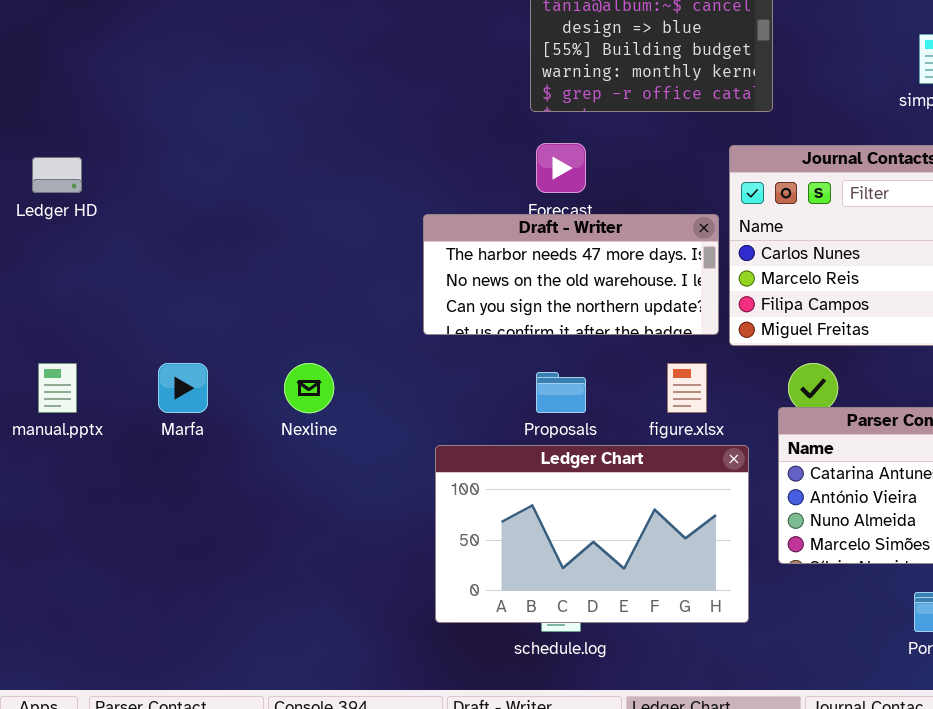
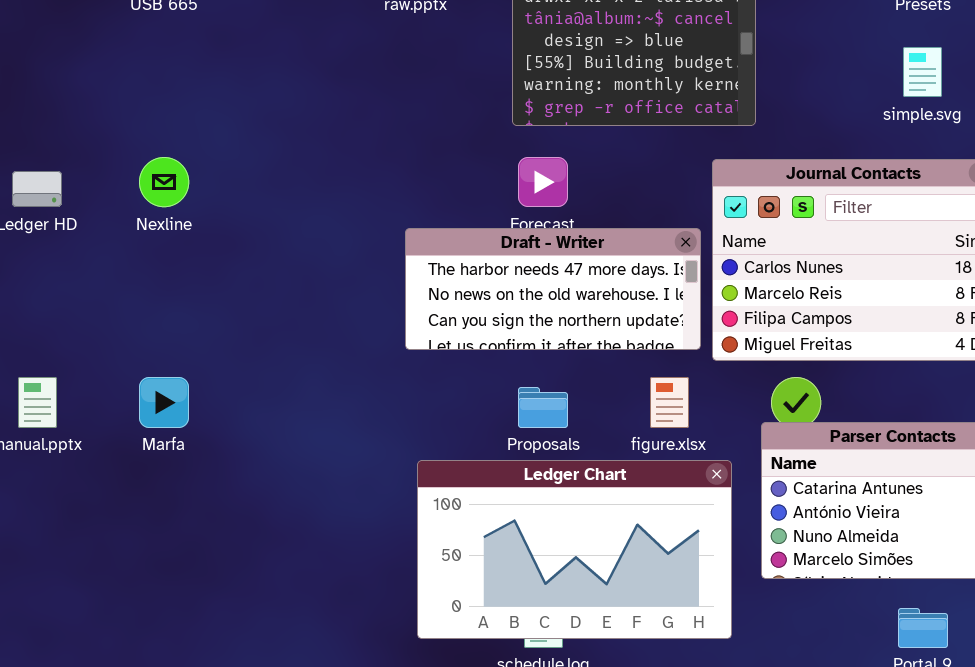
Nexline: [284,363,334,413] -> [139,157,189,207], moved

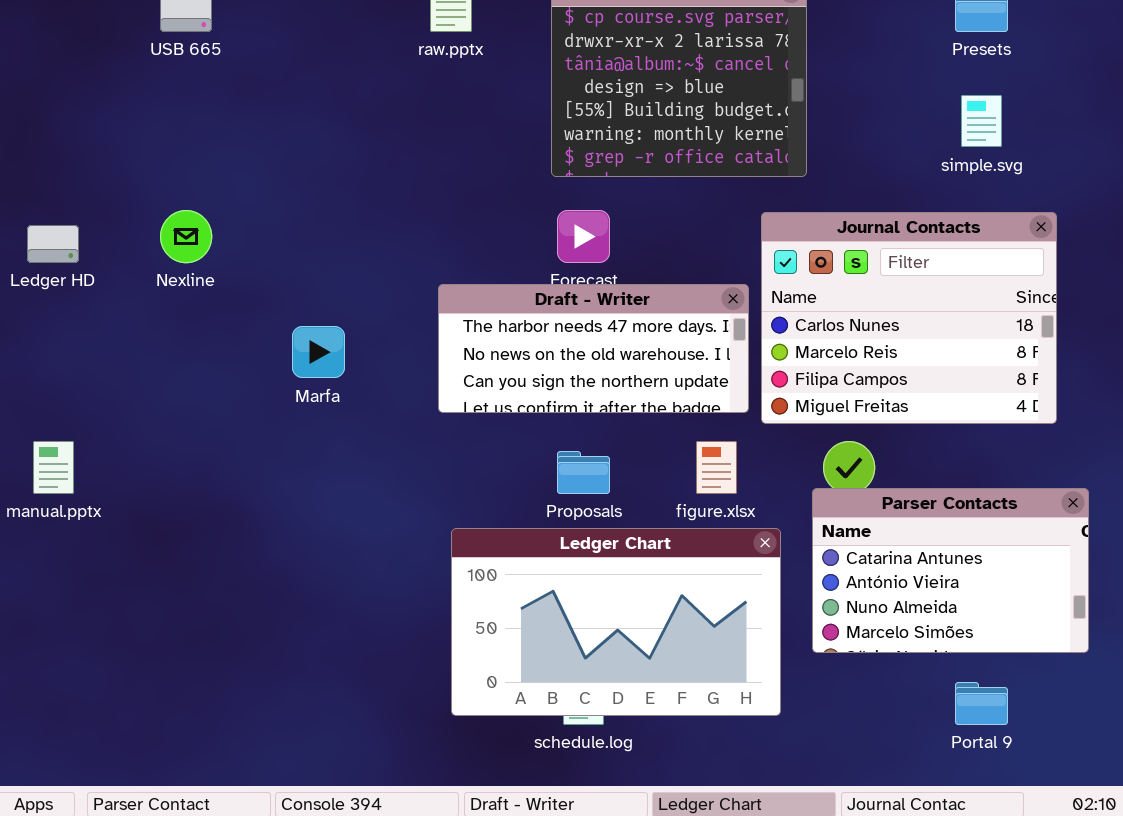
Marfa: [139,377,189,428] -> [292,326,345,378], moved

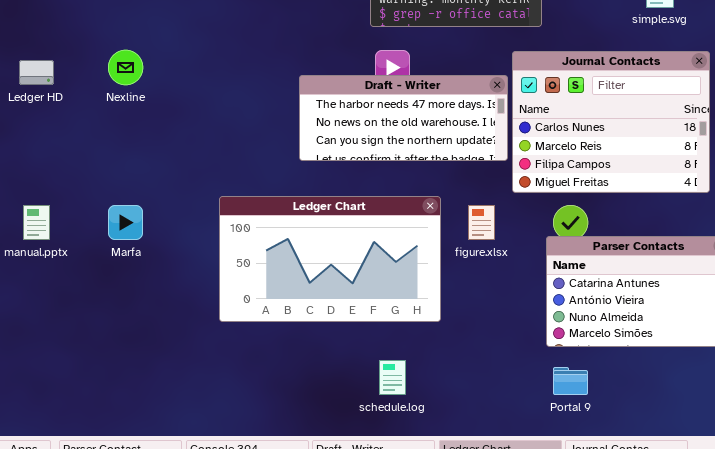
Draft - Writer: [438,284,749,413] -> [299,75,508,161], moved
Marfa: [292,326,345,378] -> [108,205,143,240], moved
Ledger Chart: [451,528,781,716] -> [219,196,441,322], moved
Portal 9: [955,682,1008,725] -> [553,367,588,395], moved

